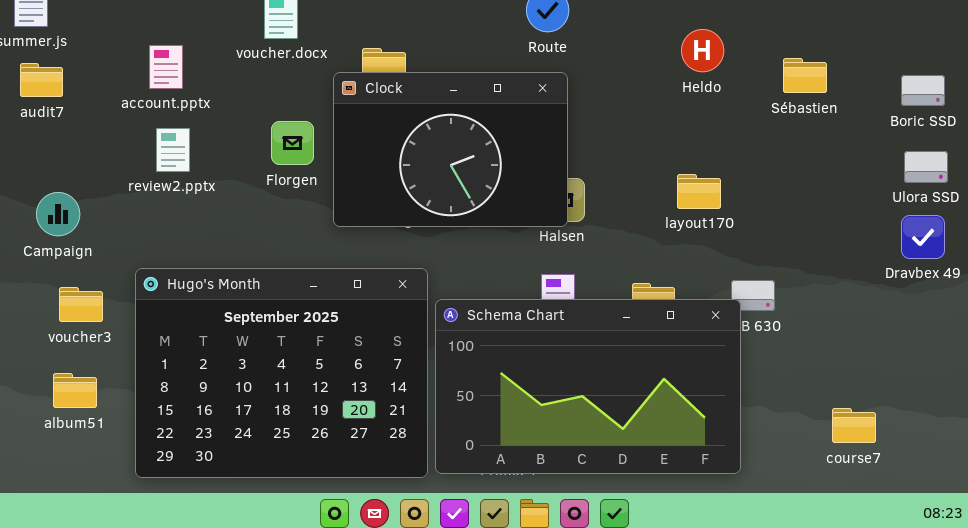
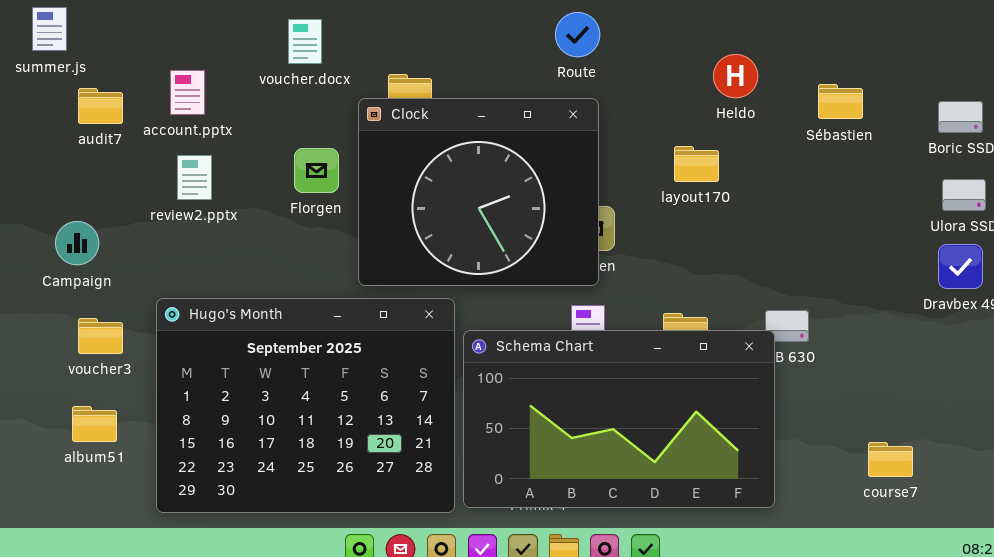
audit7: [20,63,63,97] -> [78,88,123,124], moved
Clock: [333,72,568,227] -> [358,98,599,286], resized
layout170: [677,174,721,209] -> [674,146,719,182], moved

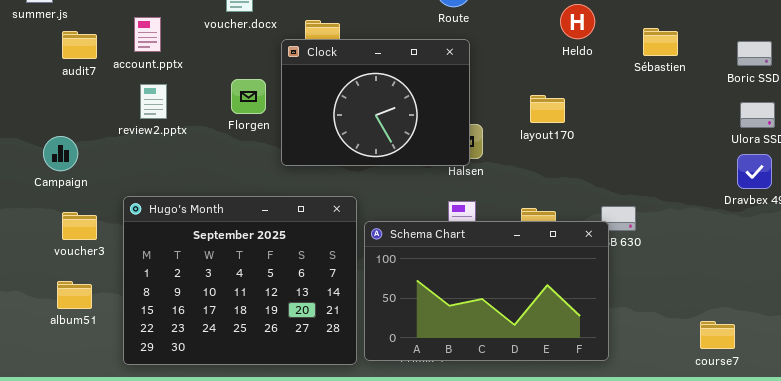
Clock: [358,98,599,286] -> [281,39,470,166], resized
layout170: [674,146,719,182] -> [530,95,565,123], moved
course7: [868,442,913,477] -> [700,321,735,349], moved

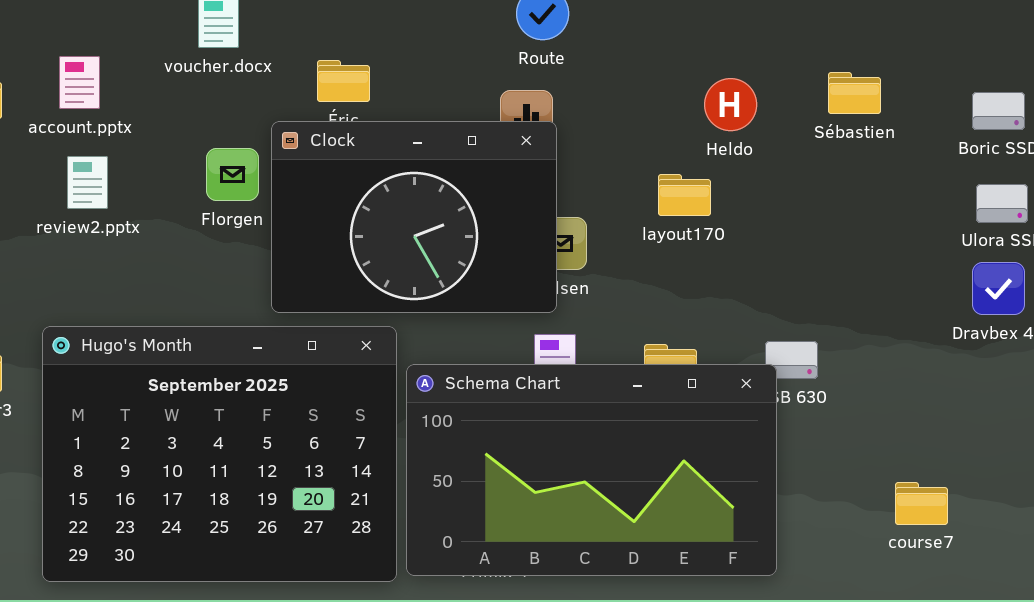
Heldo: [560,4,595,39] -> [704,78,757,131], moved
Clock: [281,39,470,166] -> [271,121,557,313], moved
course7: [700,321,735,349] -> [895,482,948,525], moved

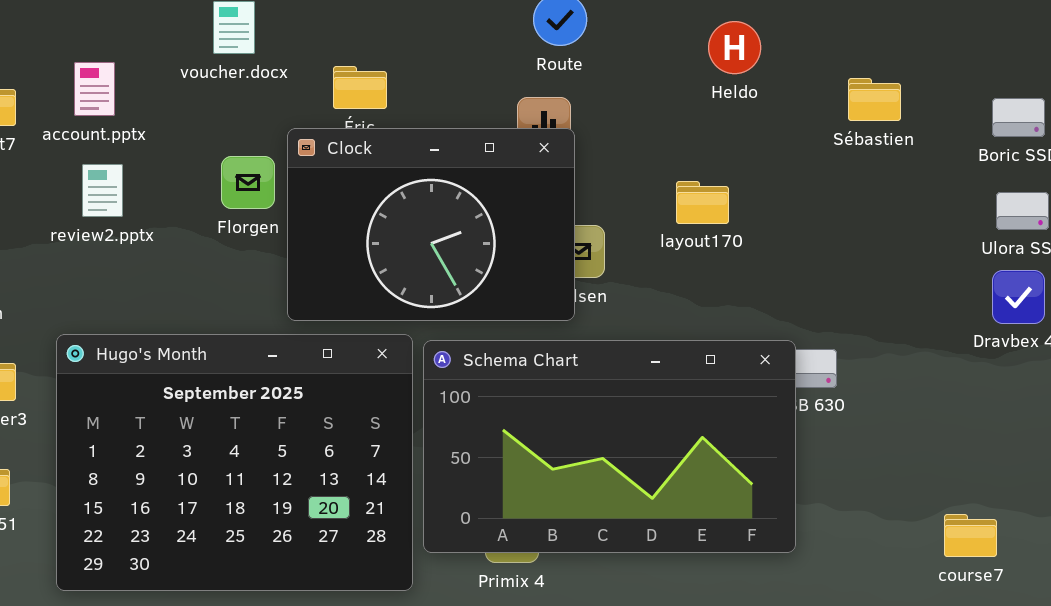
Heldo: [704,78,757,131] -> [708,21,761,74], moved
Schema Chart: [406,364,777,576] -> [423,340,796,553], moved
course7: [895,482,948,525] -> [944,514,997,557], moved

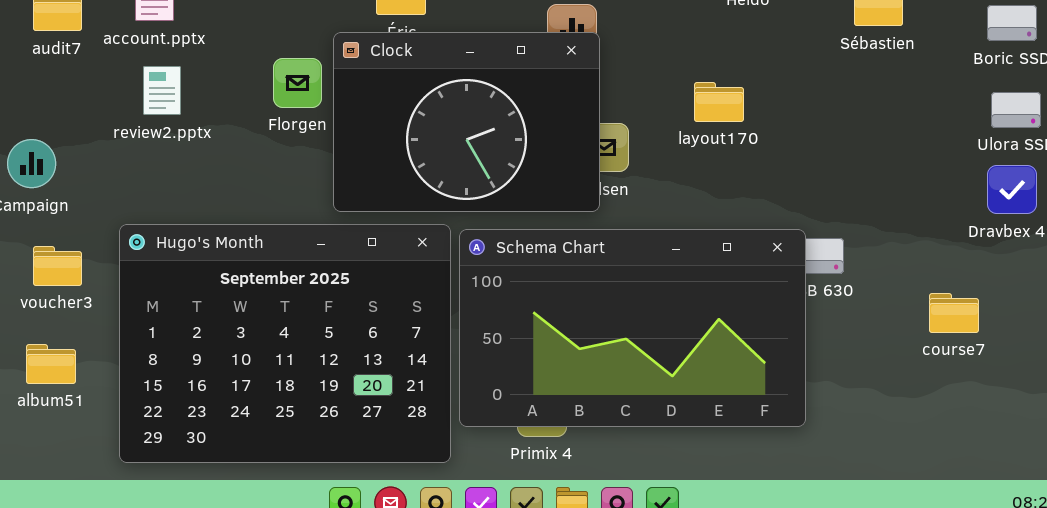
course7: [944,514,997,557] -> [929,293,979,333], moved

